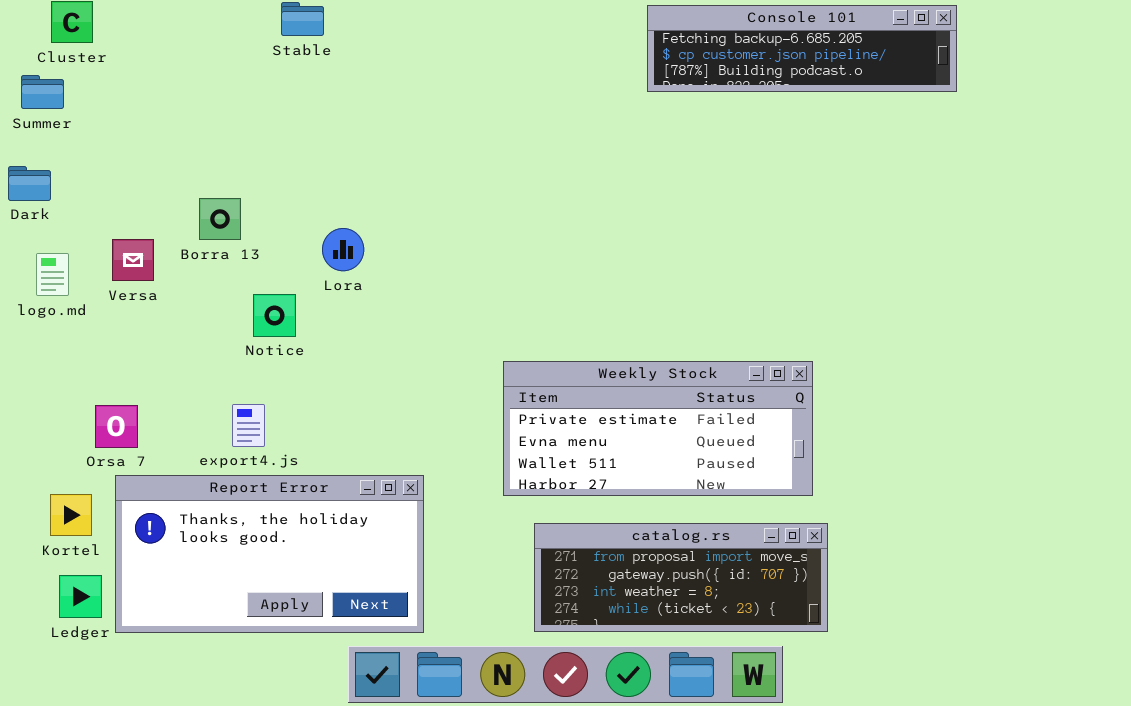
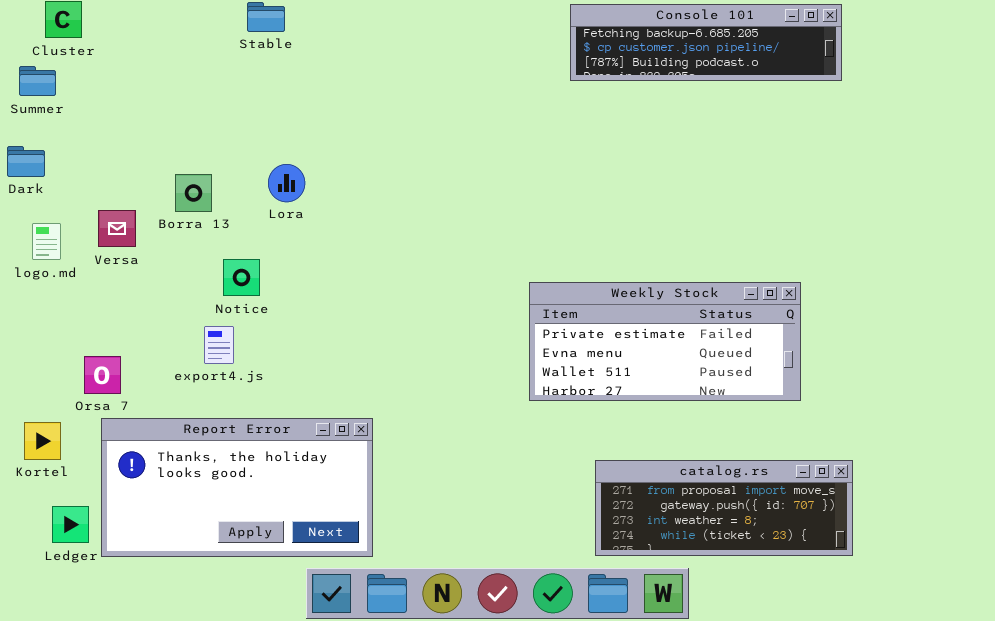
Lora: [322,228,364,271] -> [268,164,305,202], moved
Weekly Stock: [503,361,813,496] -> [529,282,801,401], moved
export4.js: [232,404,265,447] -> [204,326,234,364], moved
Kortel: [50,494,92,536] -> [24,422,61,460], moved
catalog.rs: [534,523,828,632] -> [595,460,853,556], moved

